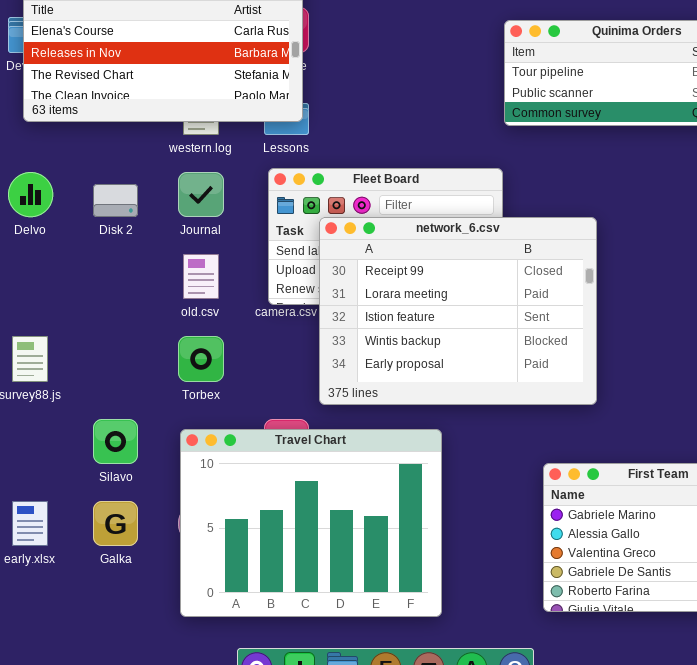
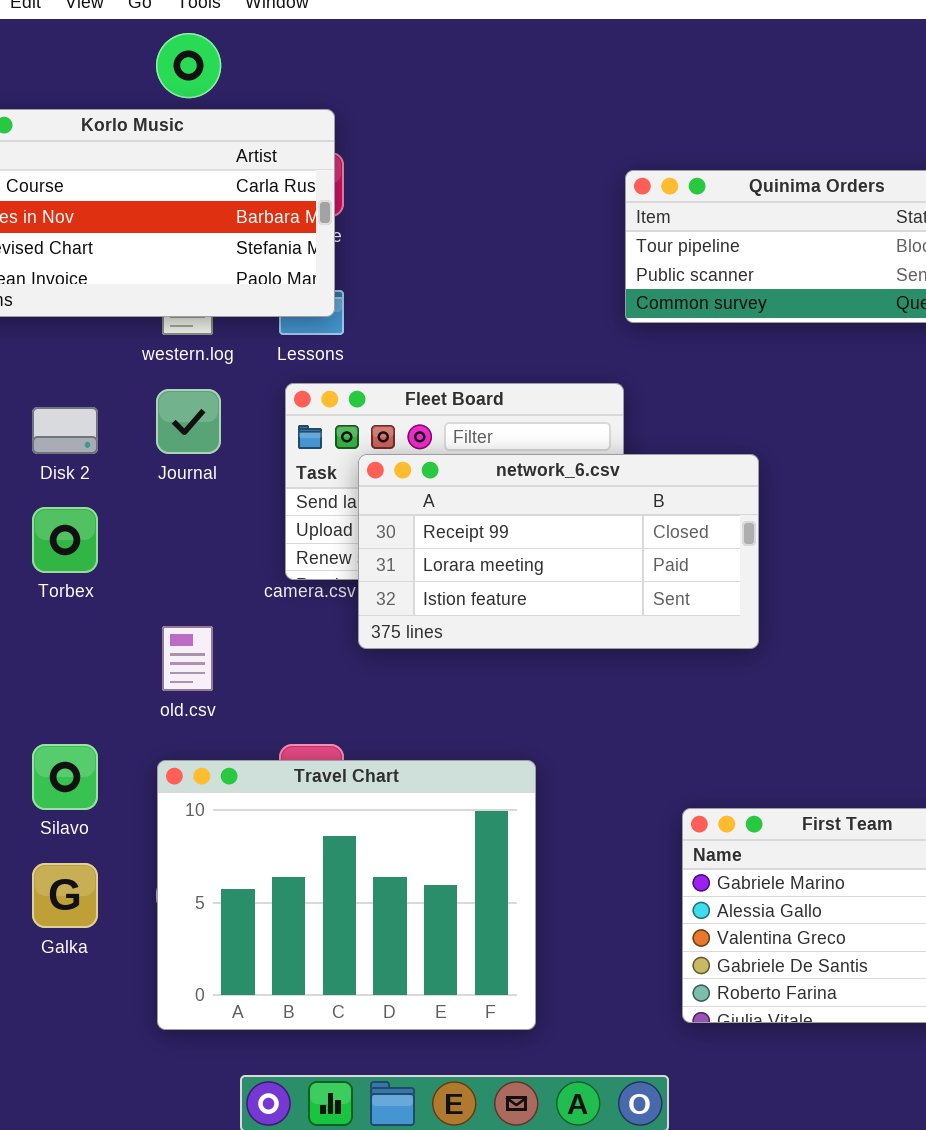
network_6.csv: [319,217,597,405] -> [358,454,759,649], resized
old.csv: [183,254,219,299] -> [162,626,213,691], moved
Torbex: [178,336,224,382] -> [32,507,98,573], moved

